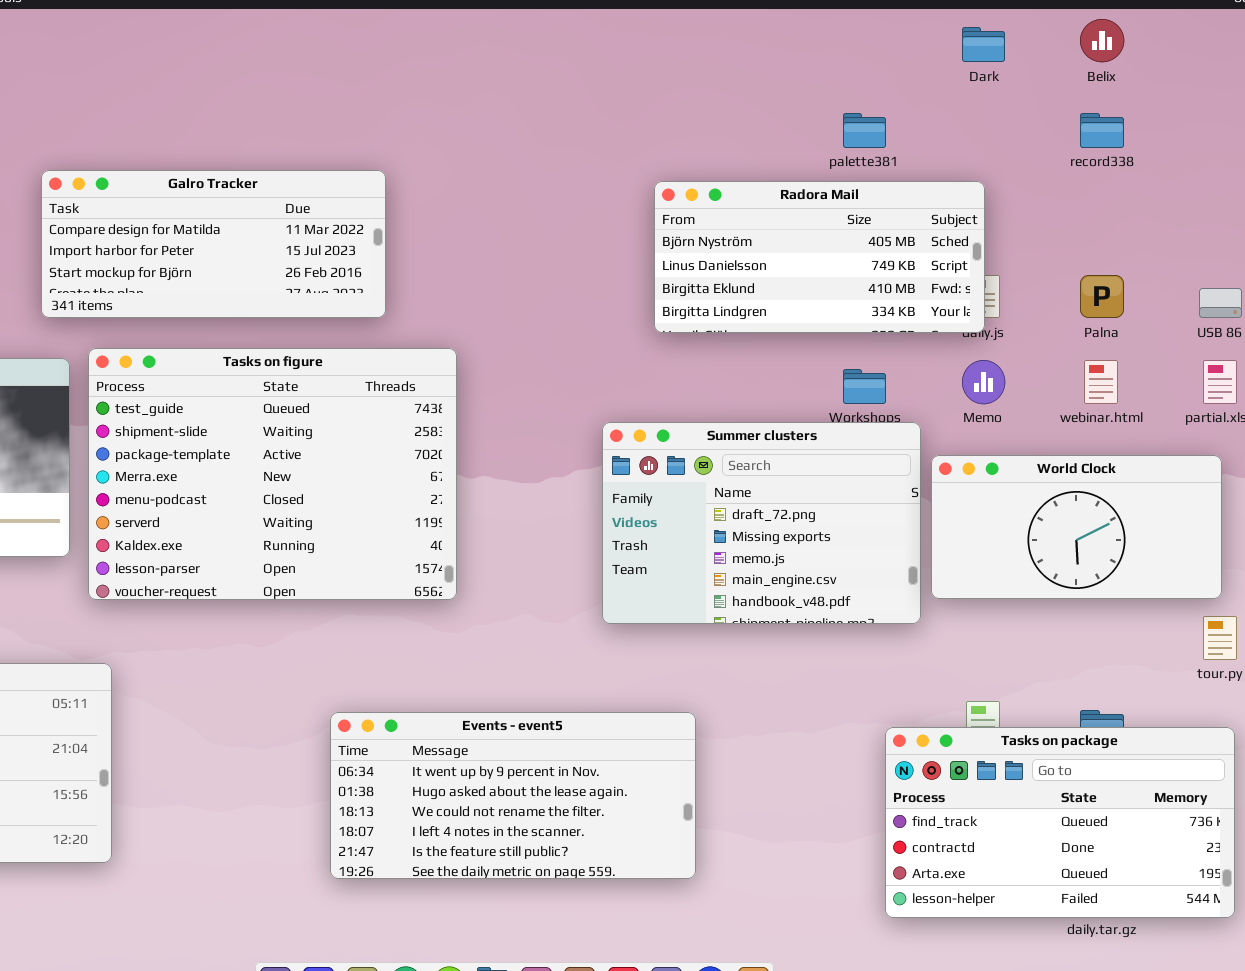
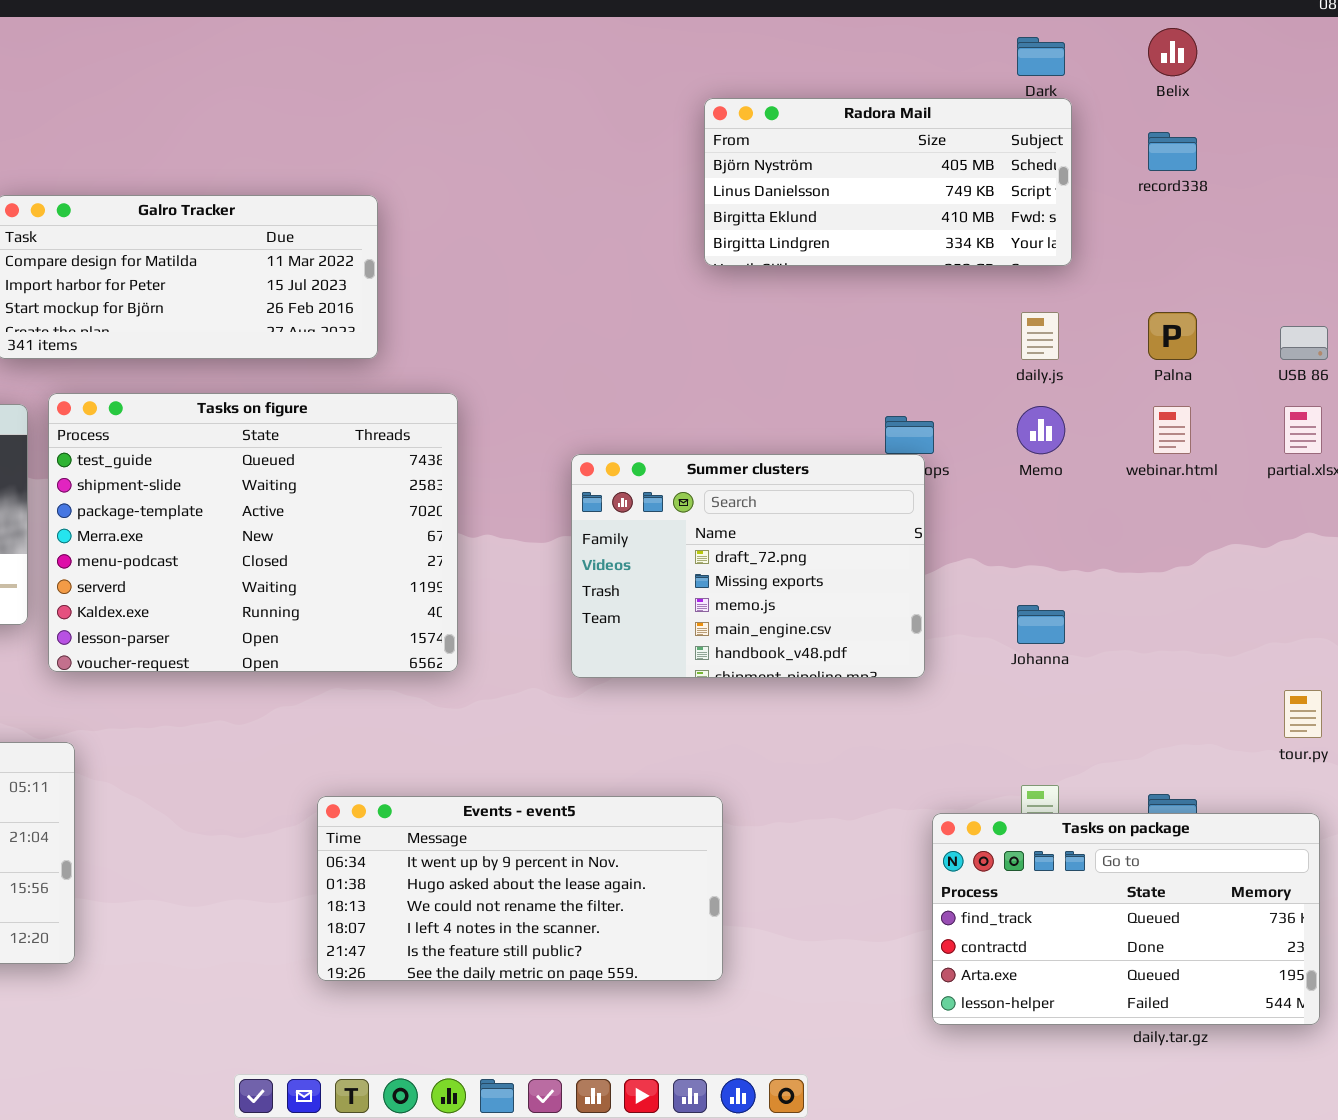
Radora Mail: [654,181,985,333] -> [704,98,1072,266], moved
Summer clusters: [602,422,921,624] -> [571,454,925,678], moved
World Clock: [931,455,1222,599] -> none, closed

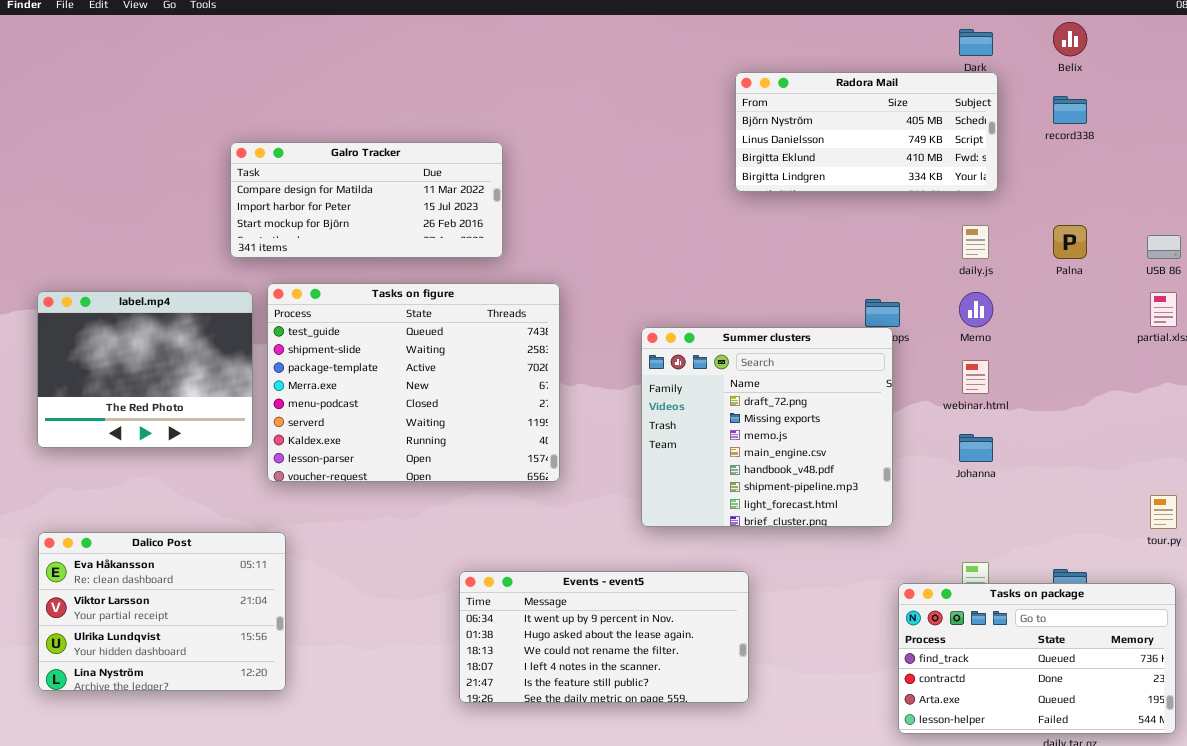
webinar.html: [1153,406,1191,454] -> [962,360,989,394], moved
Summer clusters: [571,454,925,678] -> [641,327,893,527], resized

